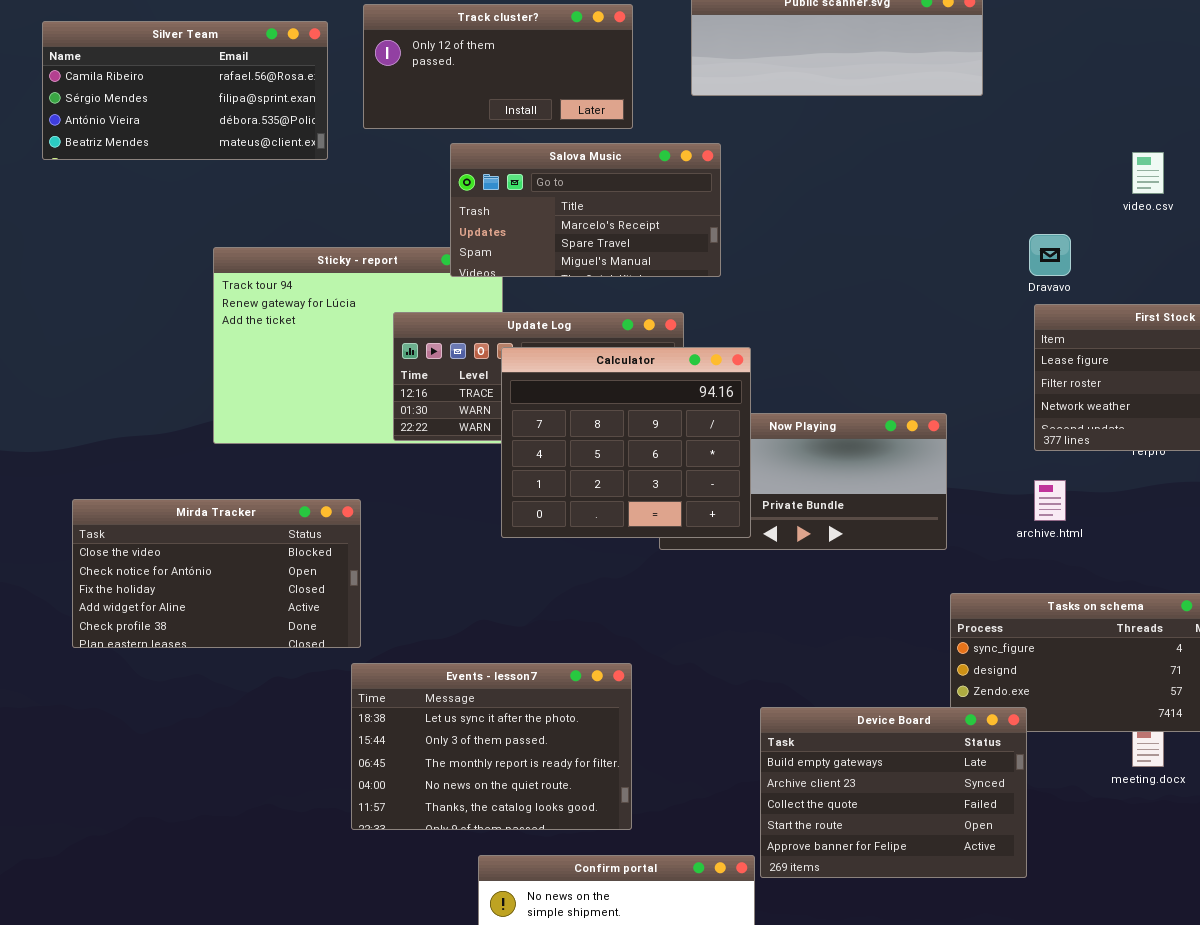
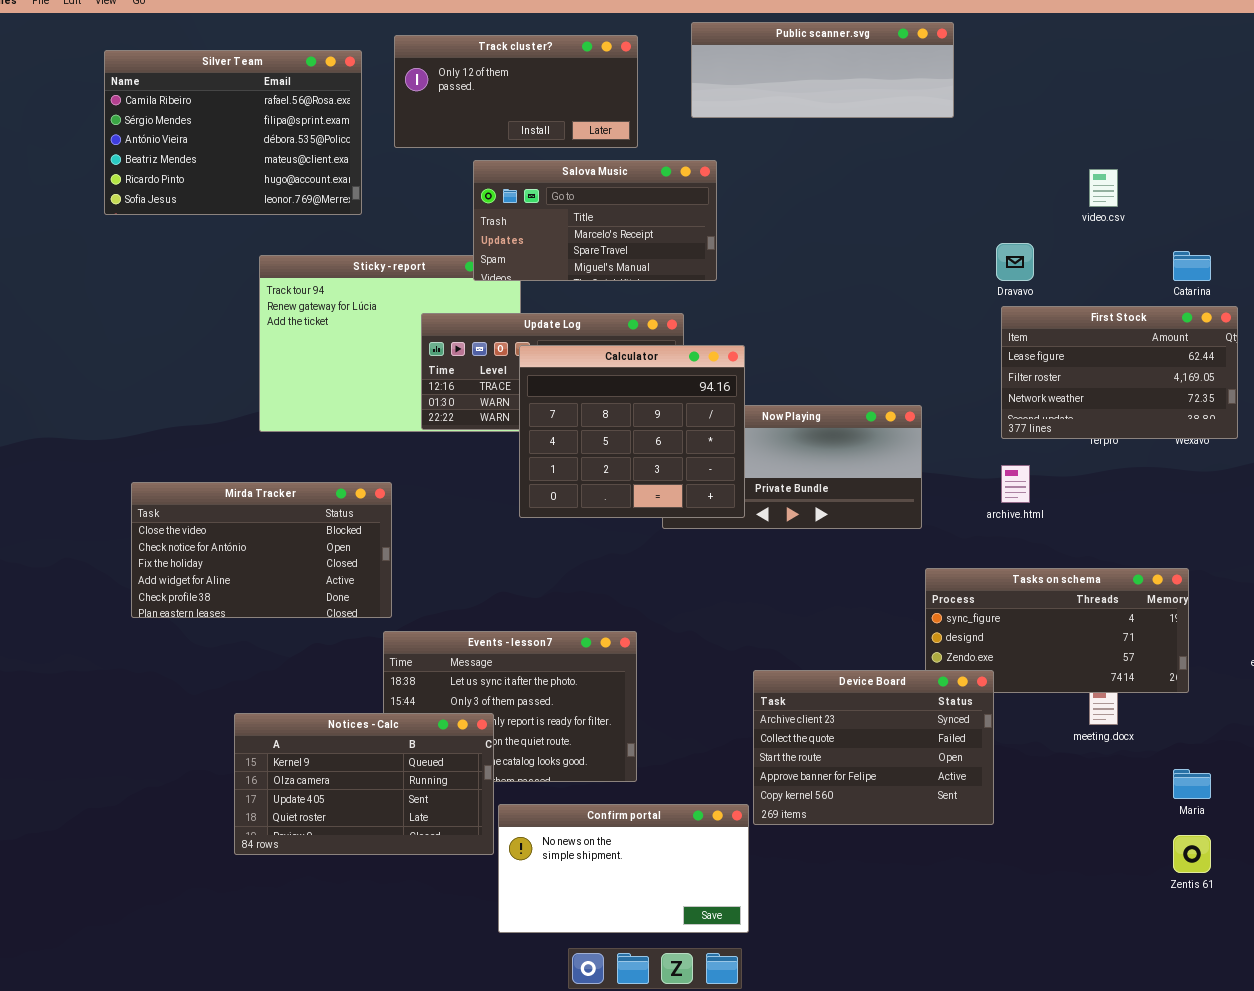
Silver Team: [42,21,328,160] -> [104,50,362,215], resized
Device Board: [760,707,1027,878] -> [753,670,994,825], scrolled down 1 row
Notices - Calc: none -> [234,713,494,855], opened

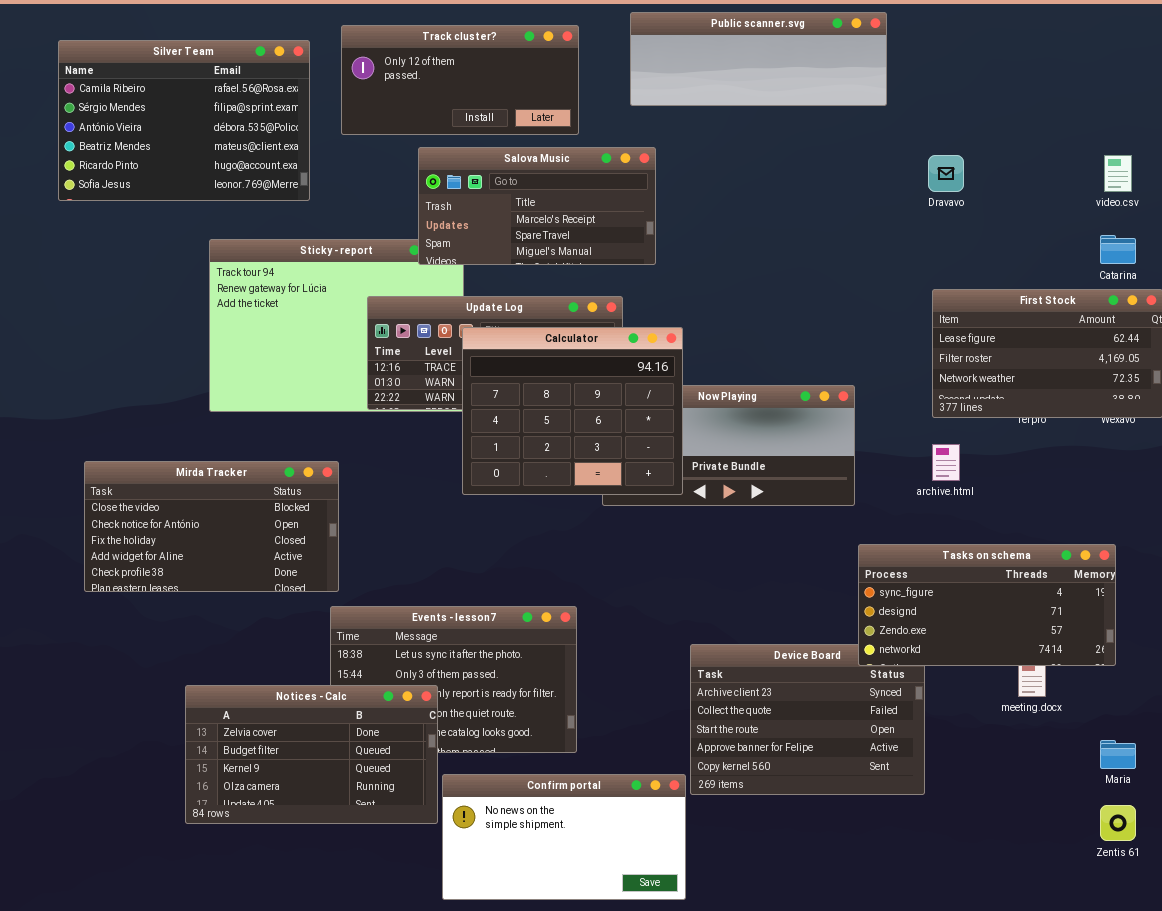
video.csv: [1089,169,1118,207] -> [1104,155,1132,192], moved
Dravavo: [996,243,1034,281] -> [928,155,964,192], moved
Tasks on schema: [925,568,1189,693] -> [858,544,1116,666], raised
Notices - Calc: [234,713,494,855] -> [185,685,438,824], scrolled up 2 rows

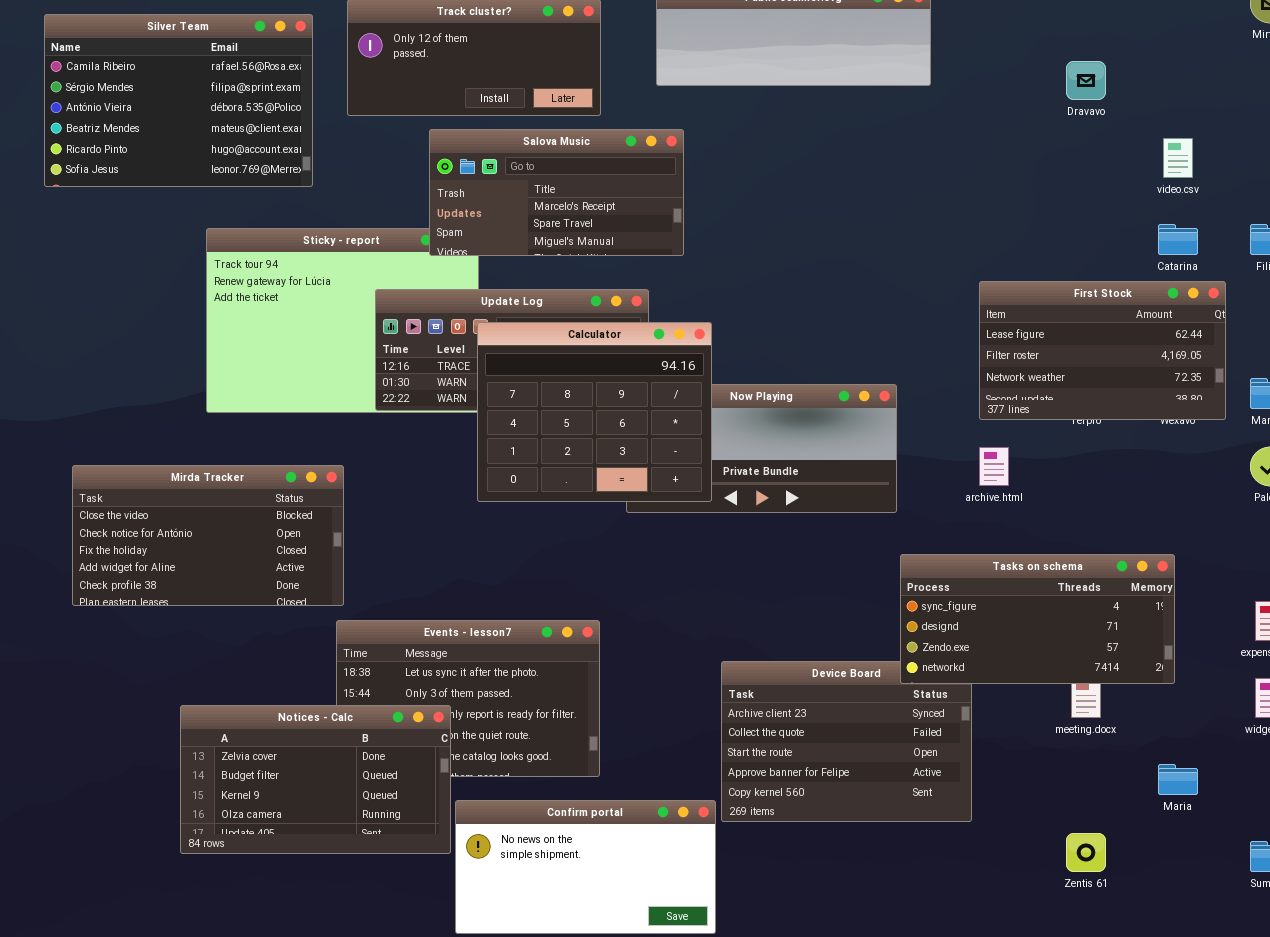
Dravavo: [928,155,964,192] -> [1066,61,1106,100], moved
Zentis 61: [1100,805,1136,841] -> [1066,833,1106,872], moved

